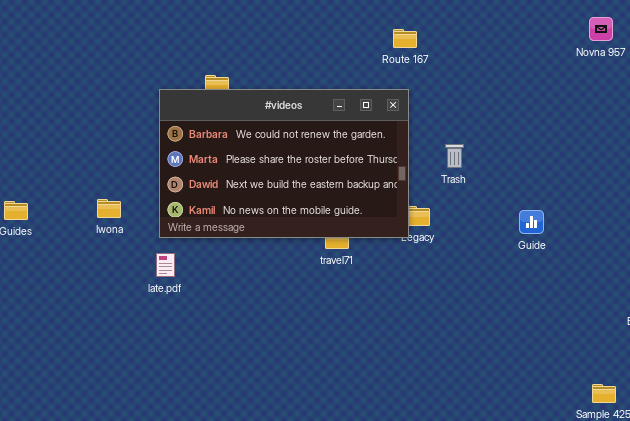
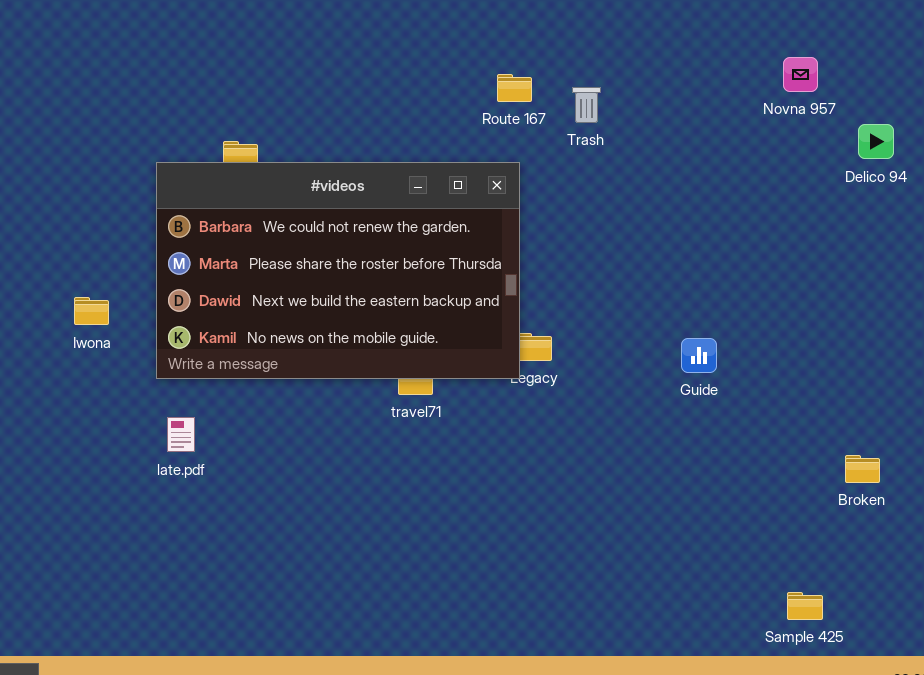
Trash: [445,144,464,168] -> [572,87,601,123], moved
Iwona: [97,199,121,218] -> [74,297,109,325], moved
late.pdf: [156,253,175,277] -> [167,417,195,452], moved

